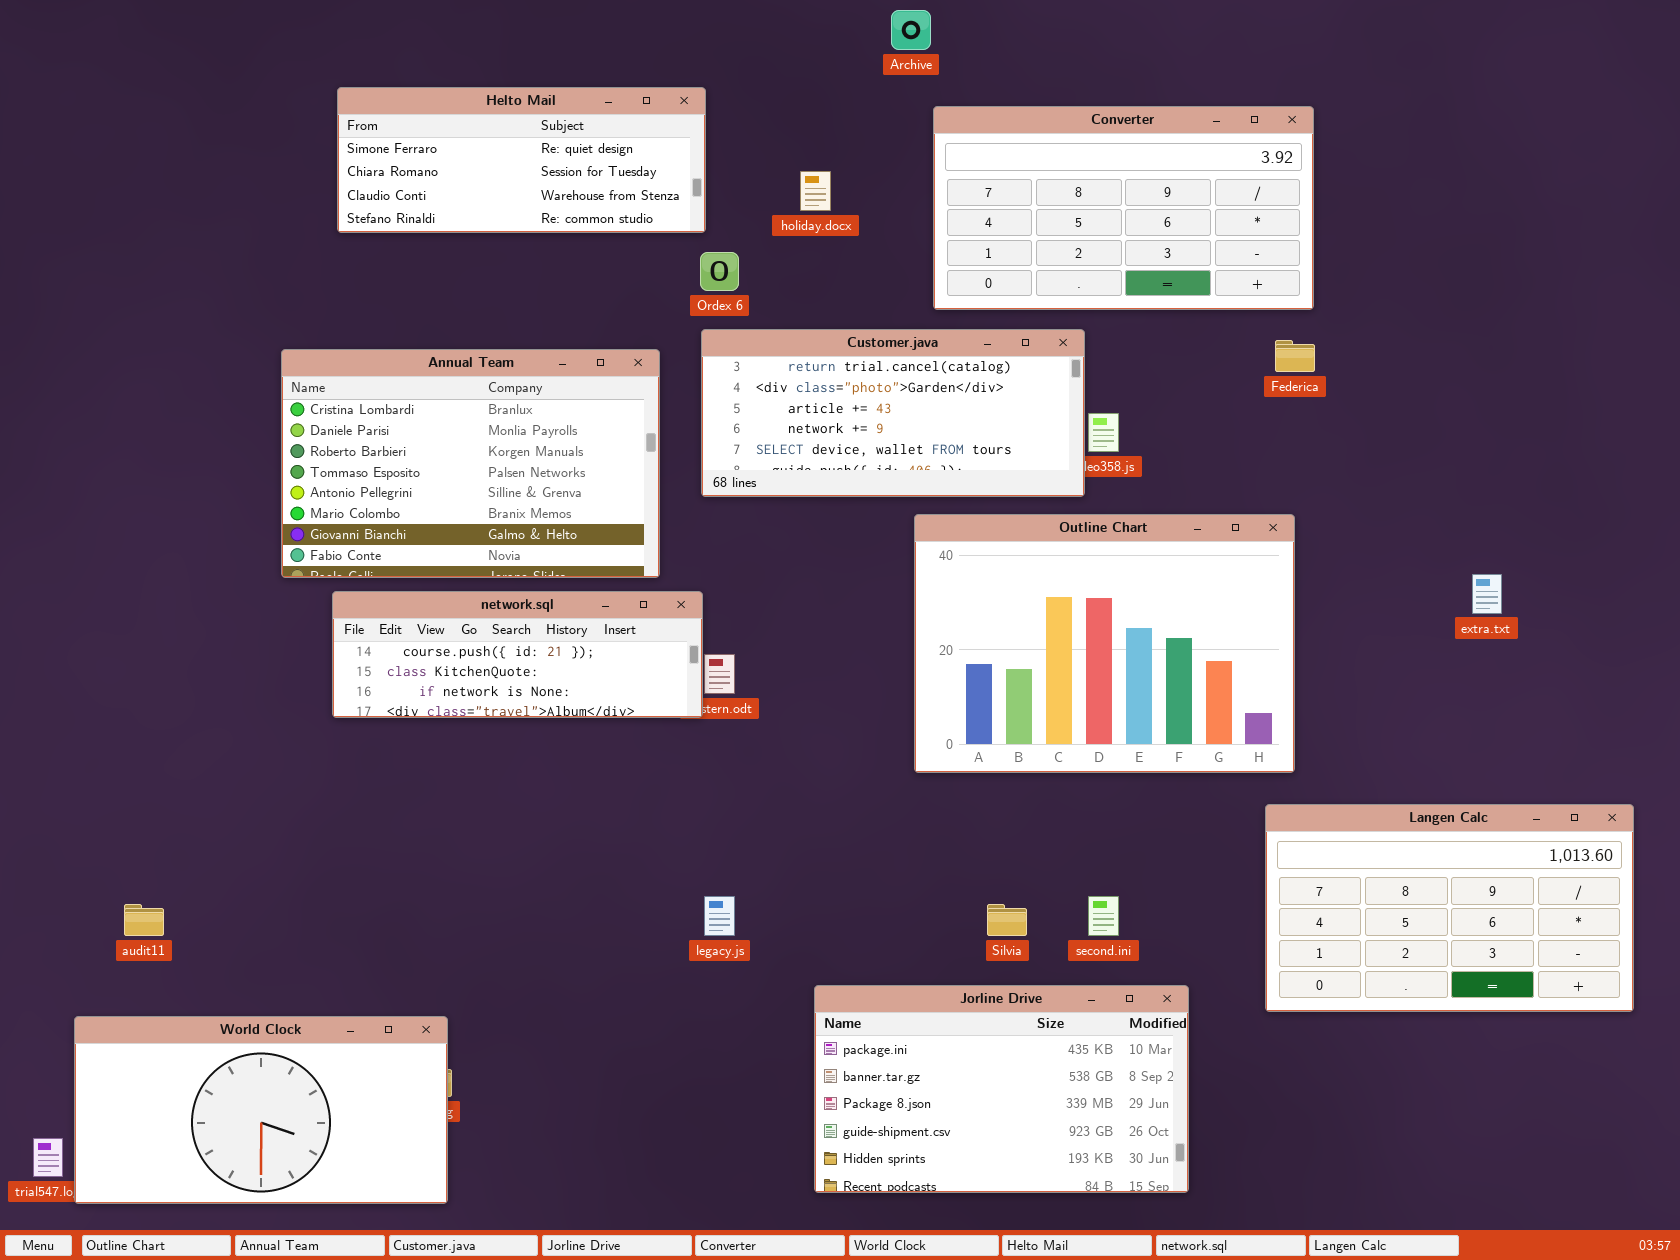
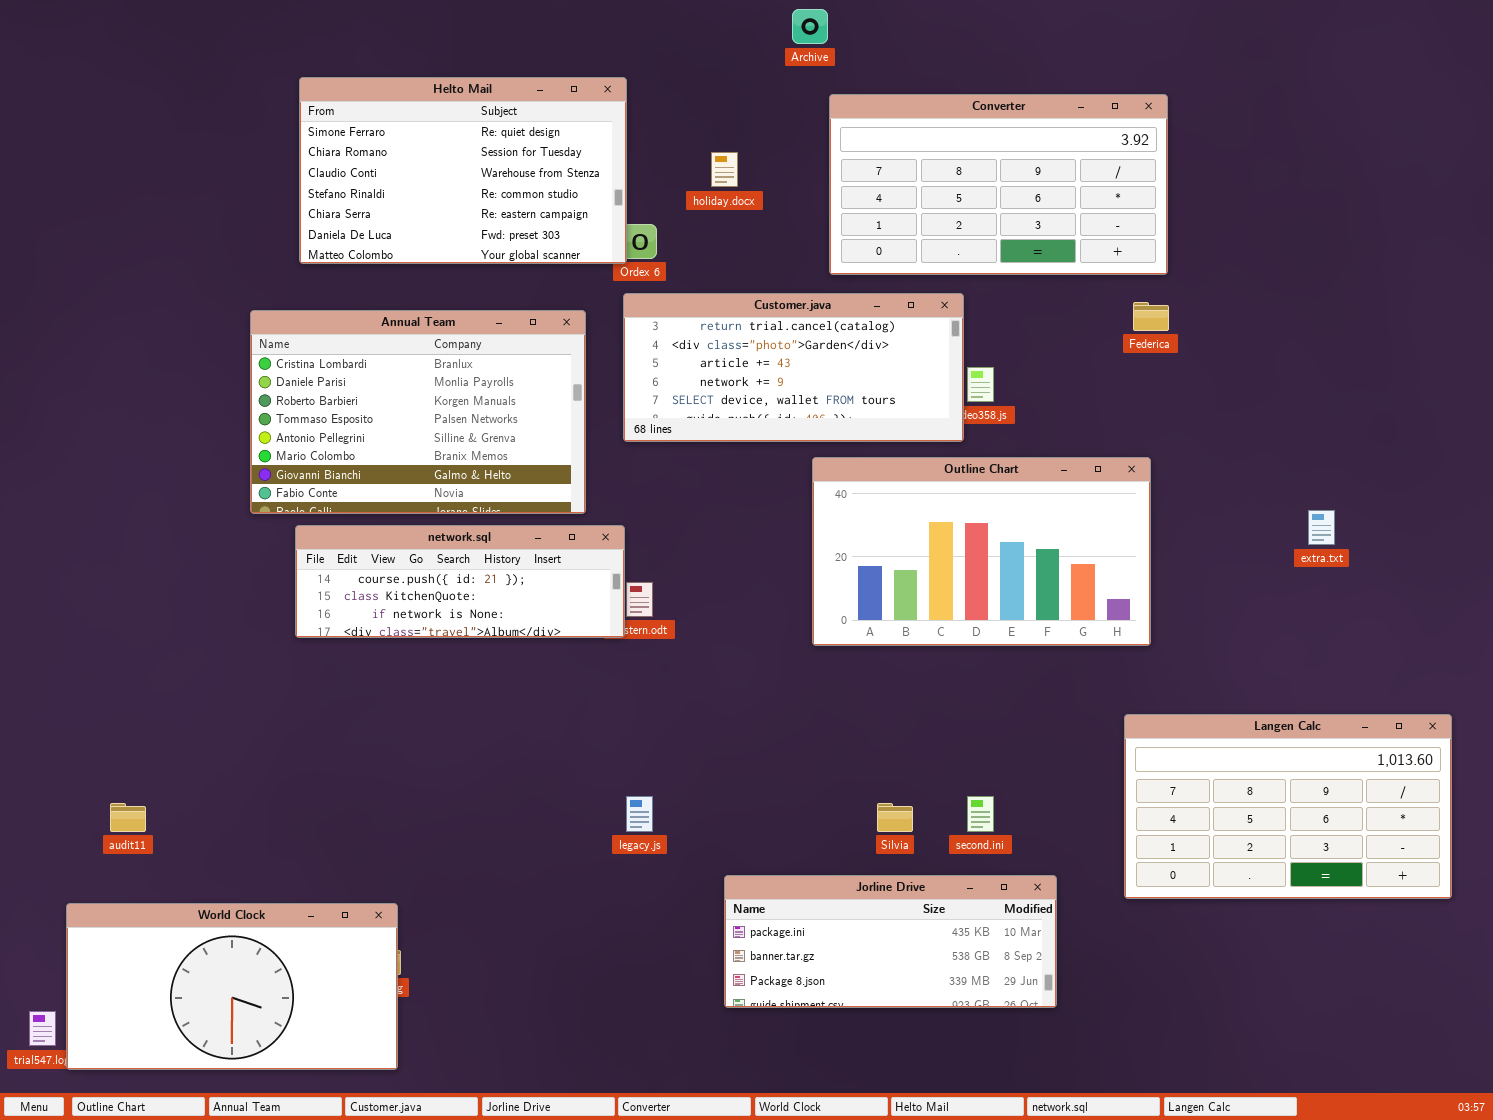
Helto Mail: [337,87,706,233] -> [299,77,627,264], resized
Outline Chart: [914,514,1295,773] -> [812,457,1151,646], resized
Jorline Drive: [814,985,1189,1193] -> [724,875,1057,1008], resized

